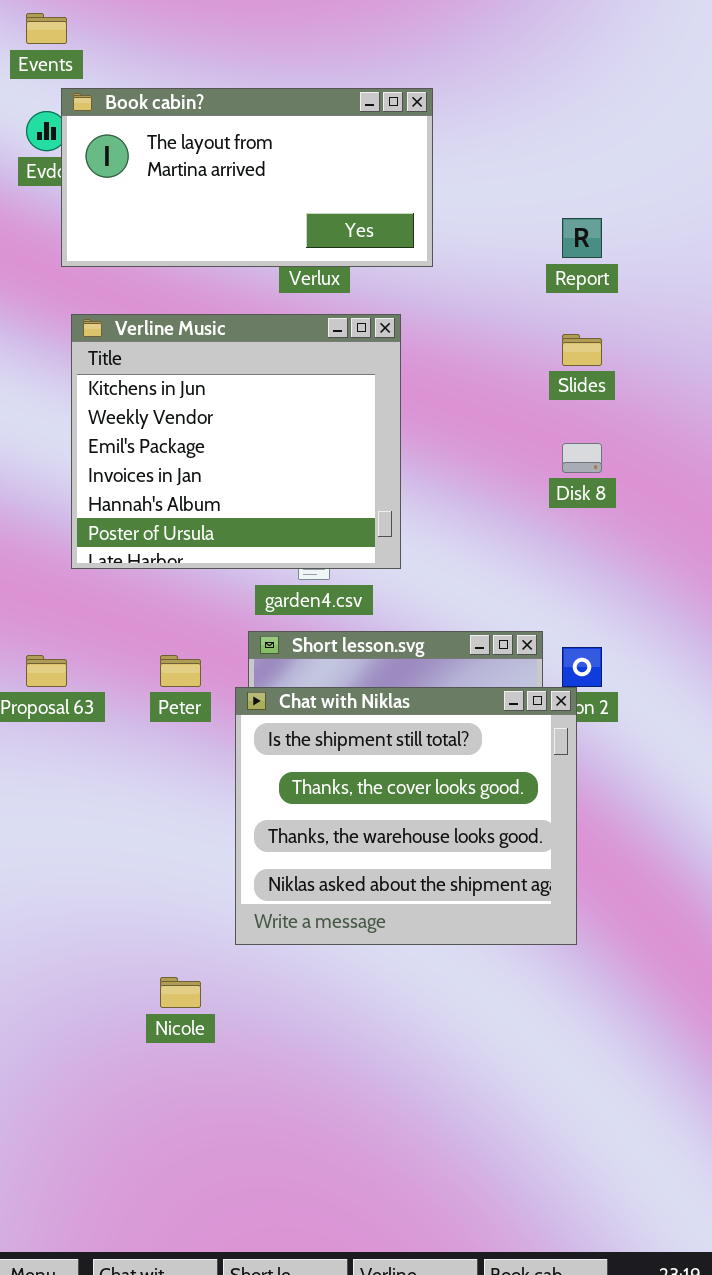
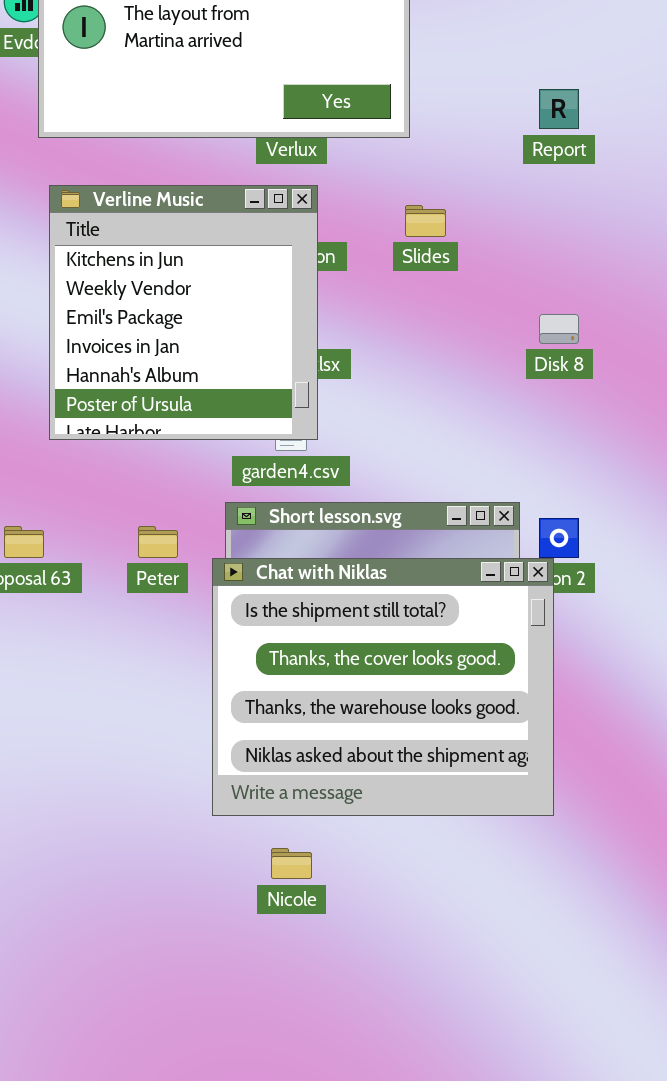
Verline Music: [71,314,401,569] -> [49,185,318,440], resized
Slides: [562,334,602,366] -> [405,205,446,237], moved
Nicole: [160,977,201,1008] -> [271,848,312,879], moved

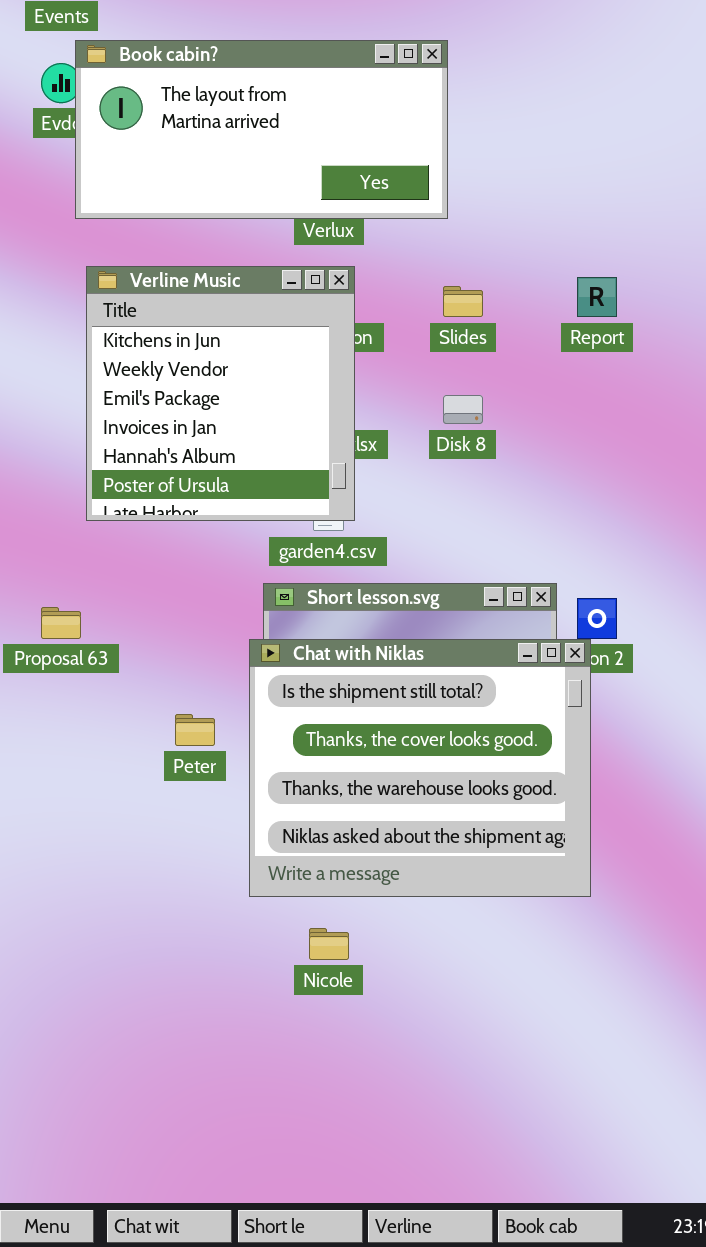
Report: [539,89,579,129] -> [577,277,617,317], moved
Disk 8: [539,314,579,344] -> [443,395,483,424], moved
Peter: [138,526,178,558] -> [175,714,215,746], moved

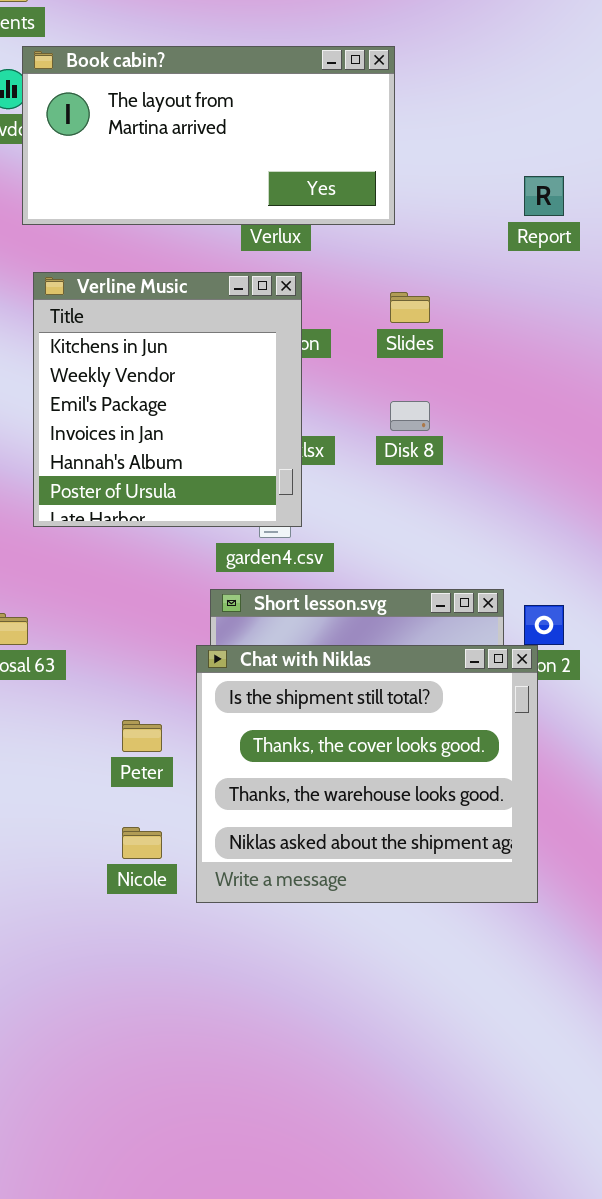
Report: [577,277,617,317] -> [524,176,564,216], moved
Nicole: [309,928,349,960] -> [122,827,162,859], moved

